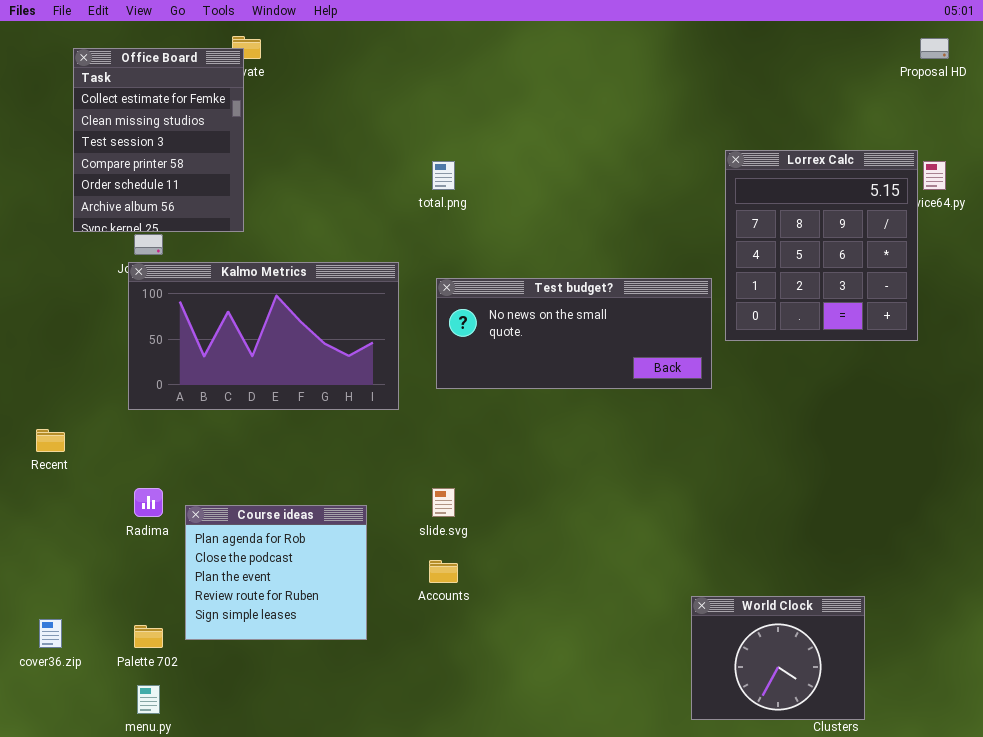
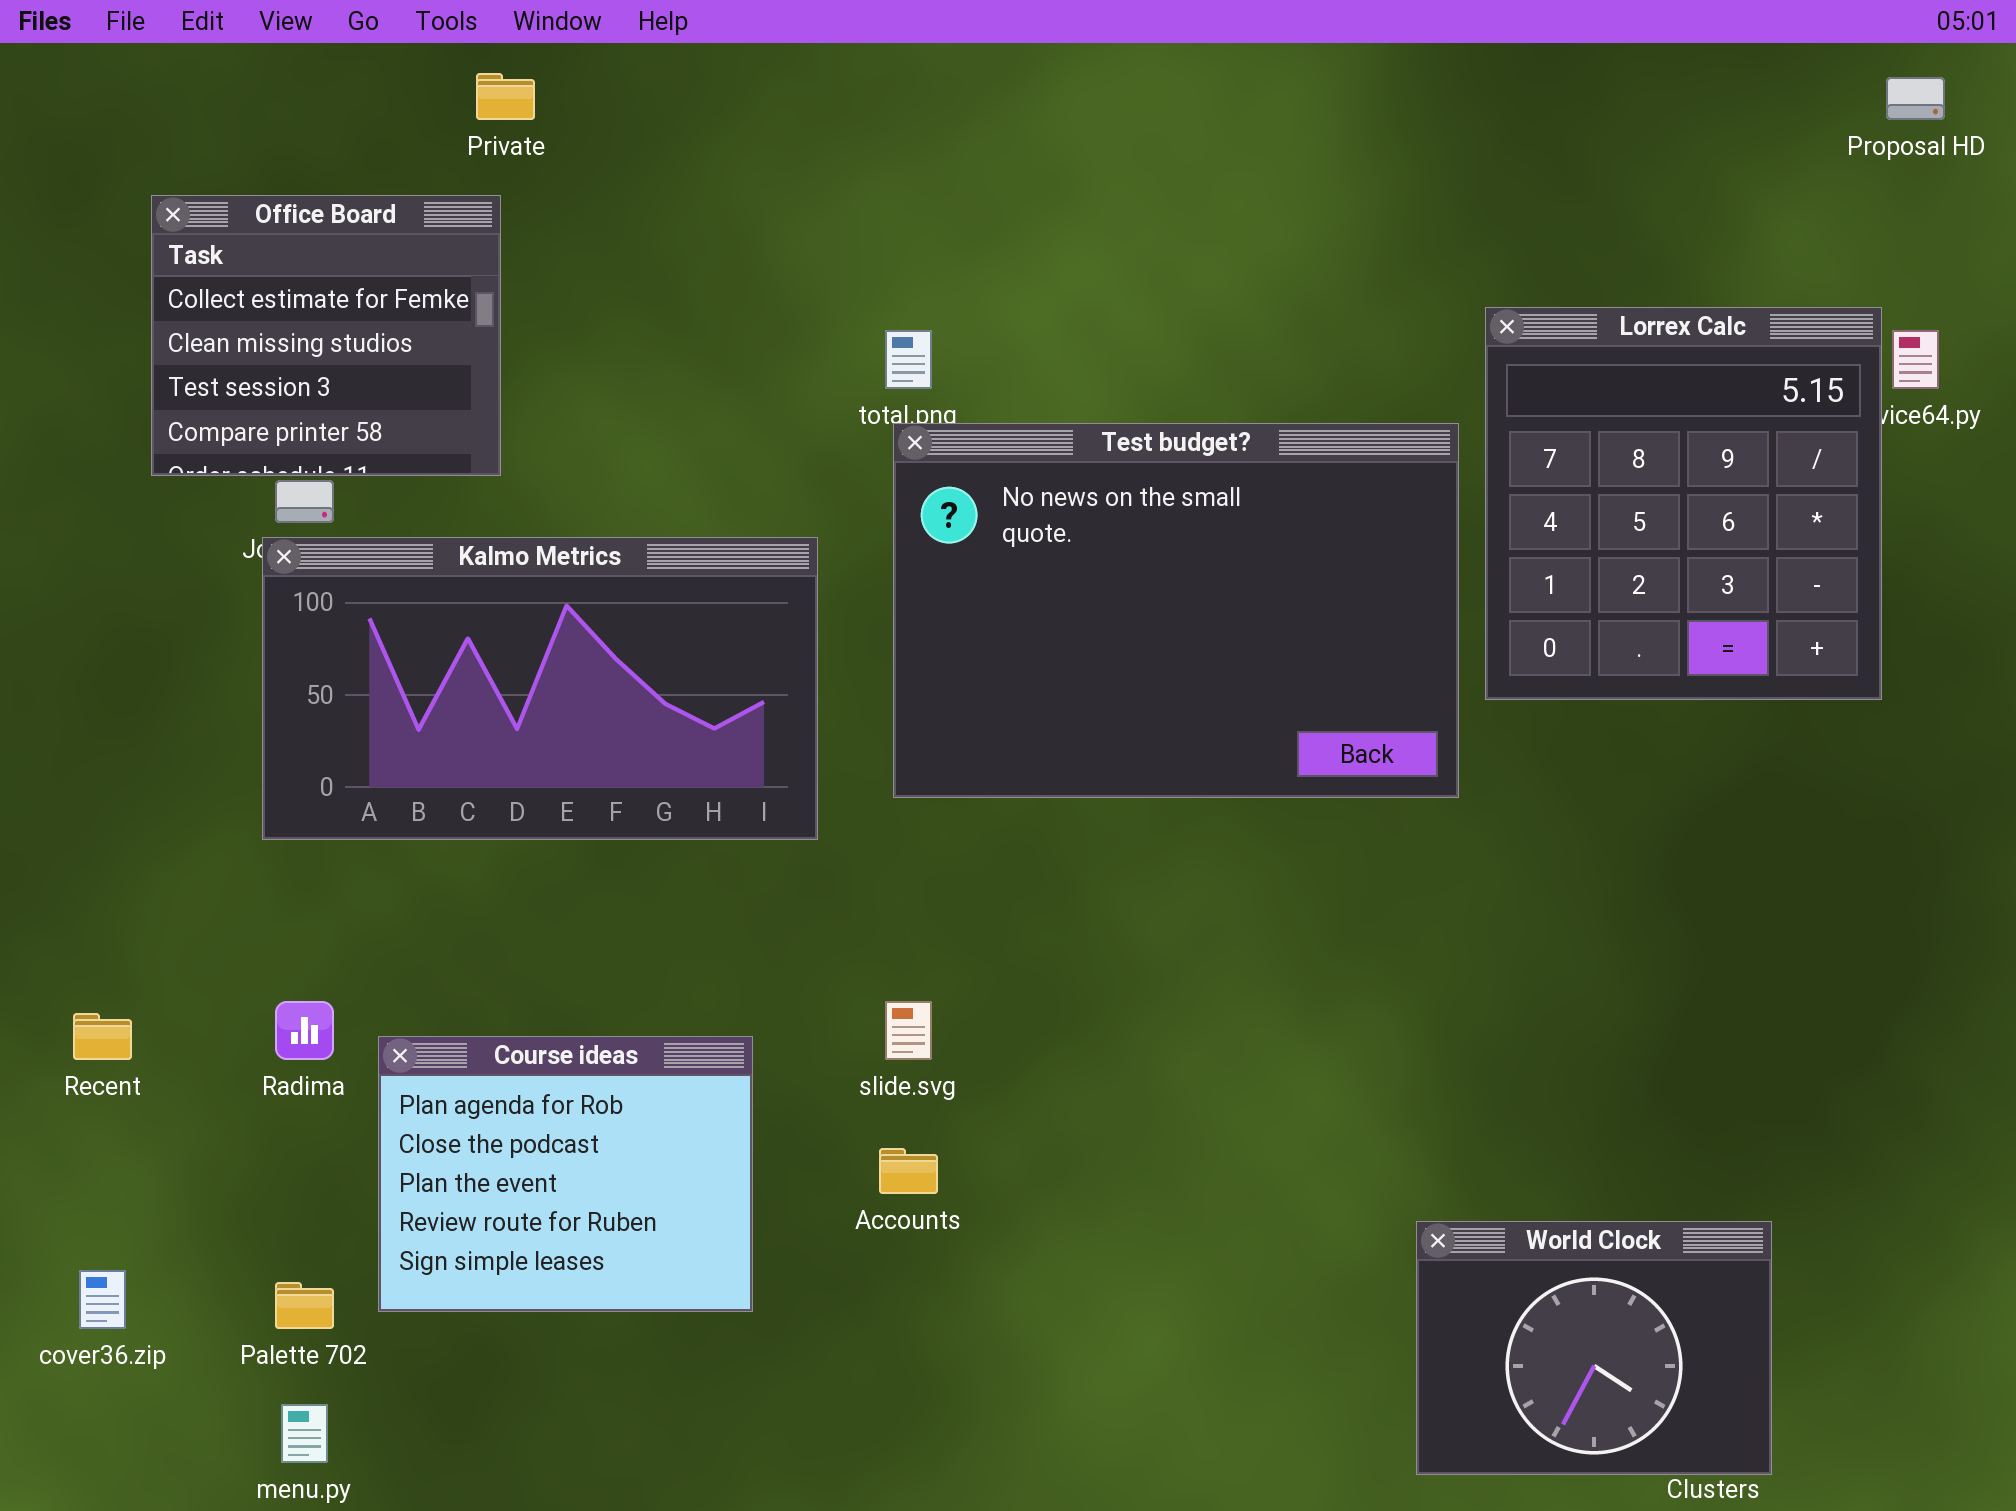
Office Board: [73,48,244,232] -> [151,195,501,476], resized
Test budget?: [436,278,712,389] -> [893,423,1459,798], resized
Recent: [36,429,65,452] -> [73,1013,132,1060], moved

